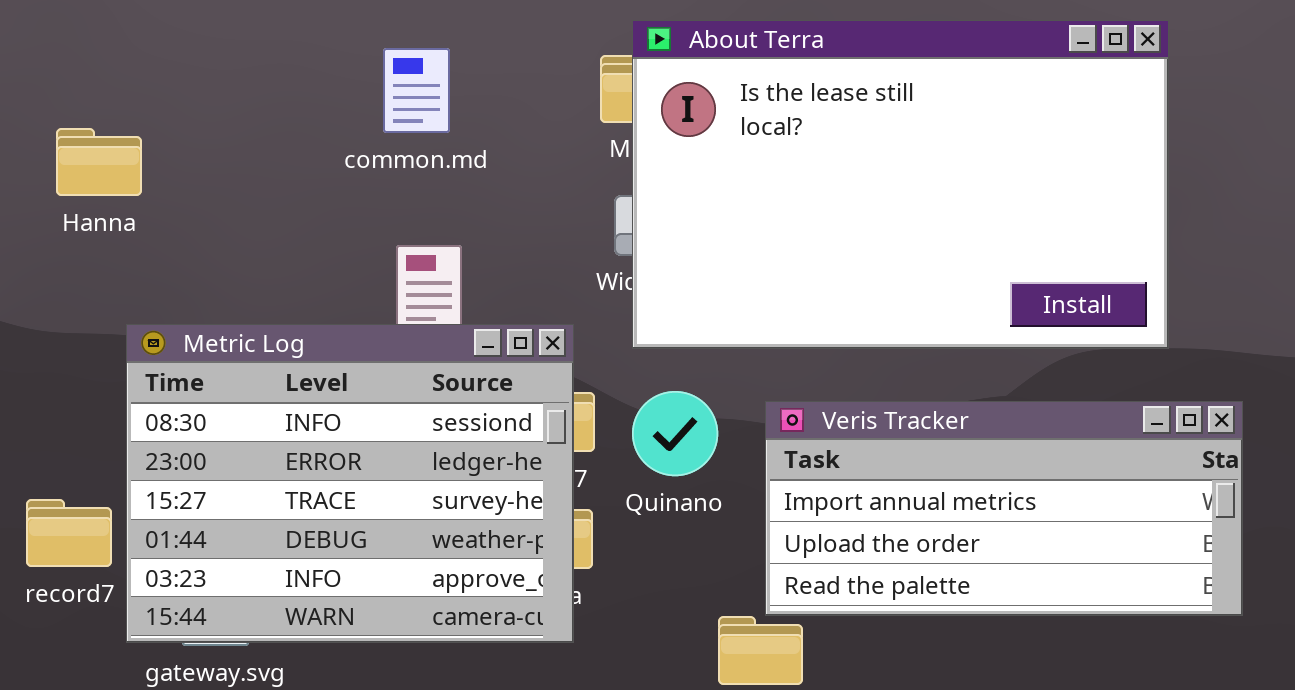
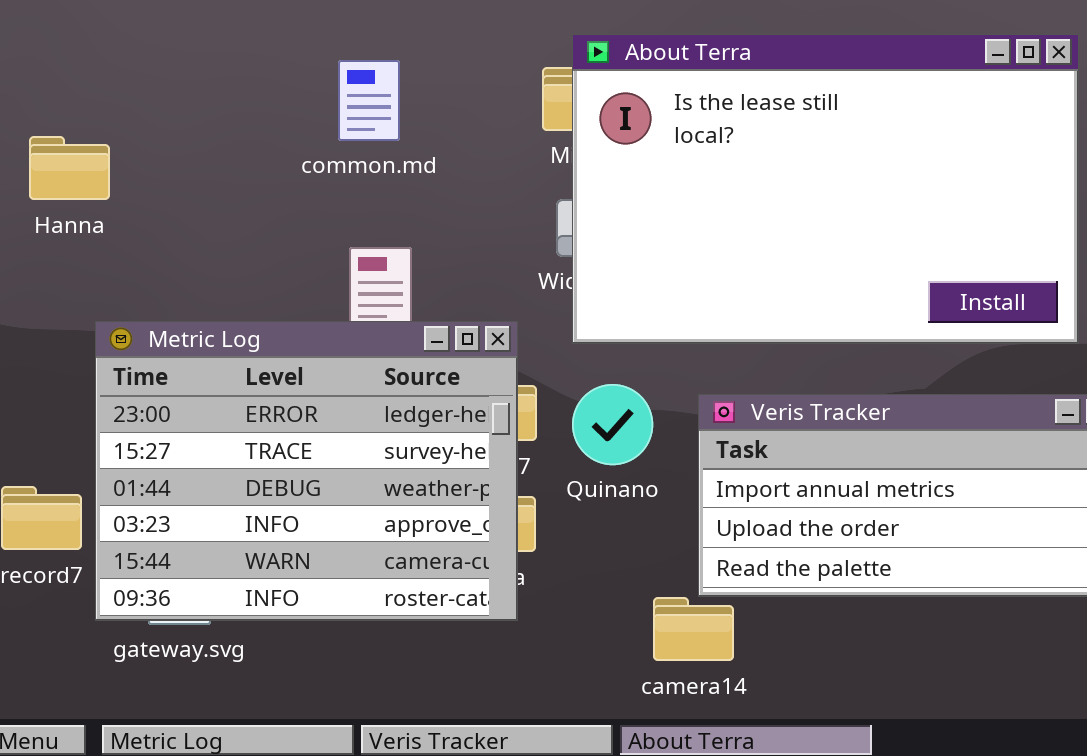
Metric Log: [126,324,574,643] -> [95,321,518,621], scrolled down 1 row

